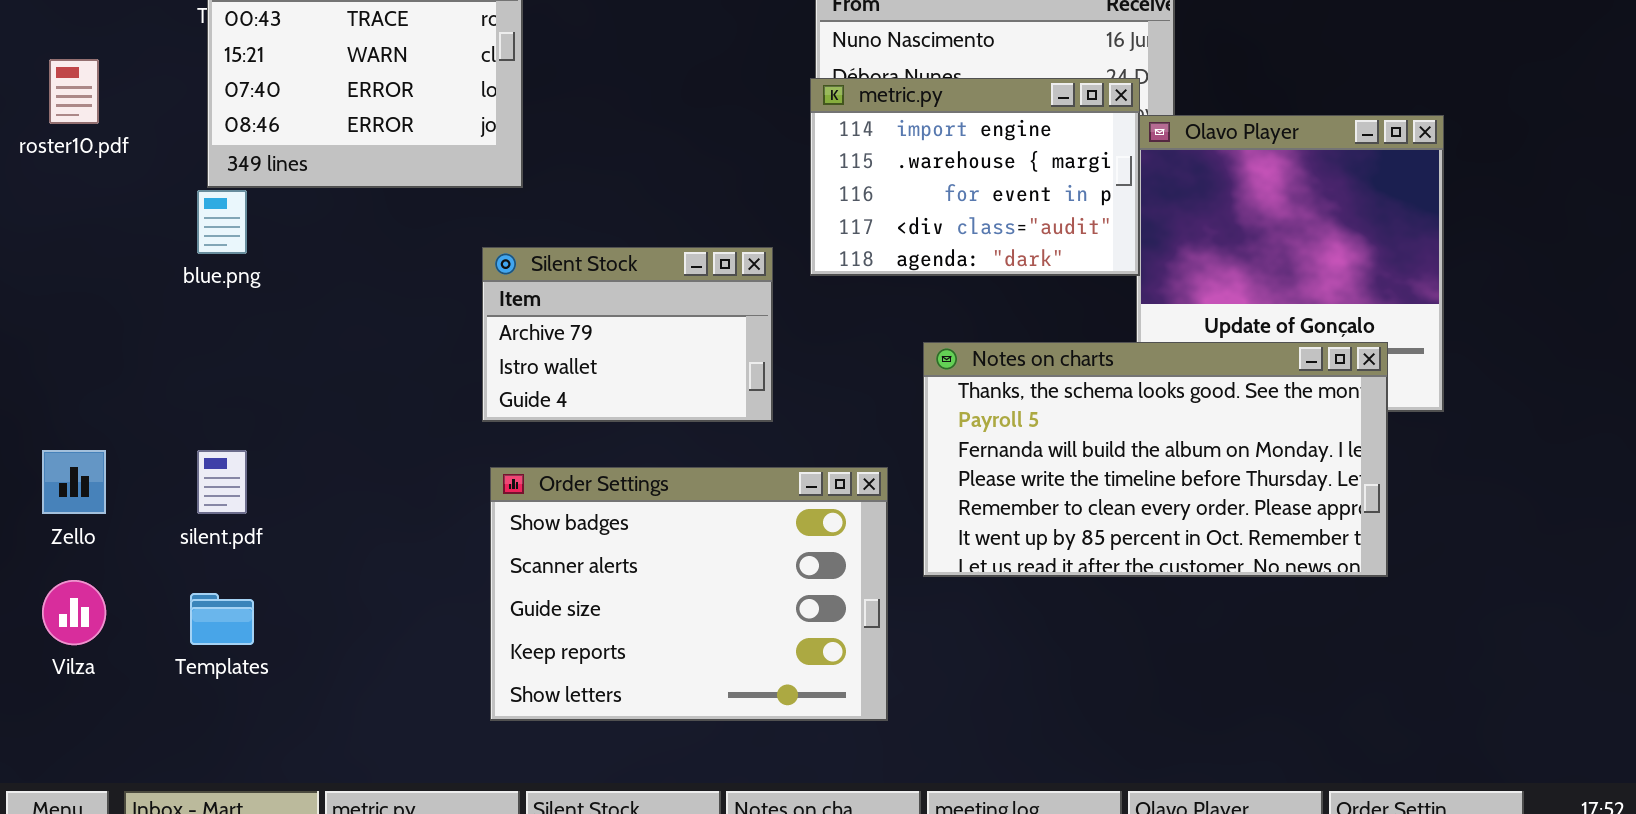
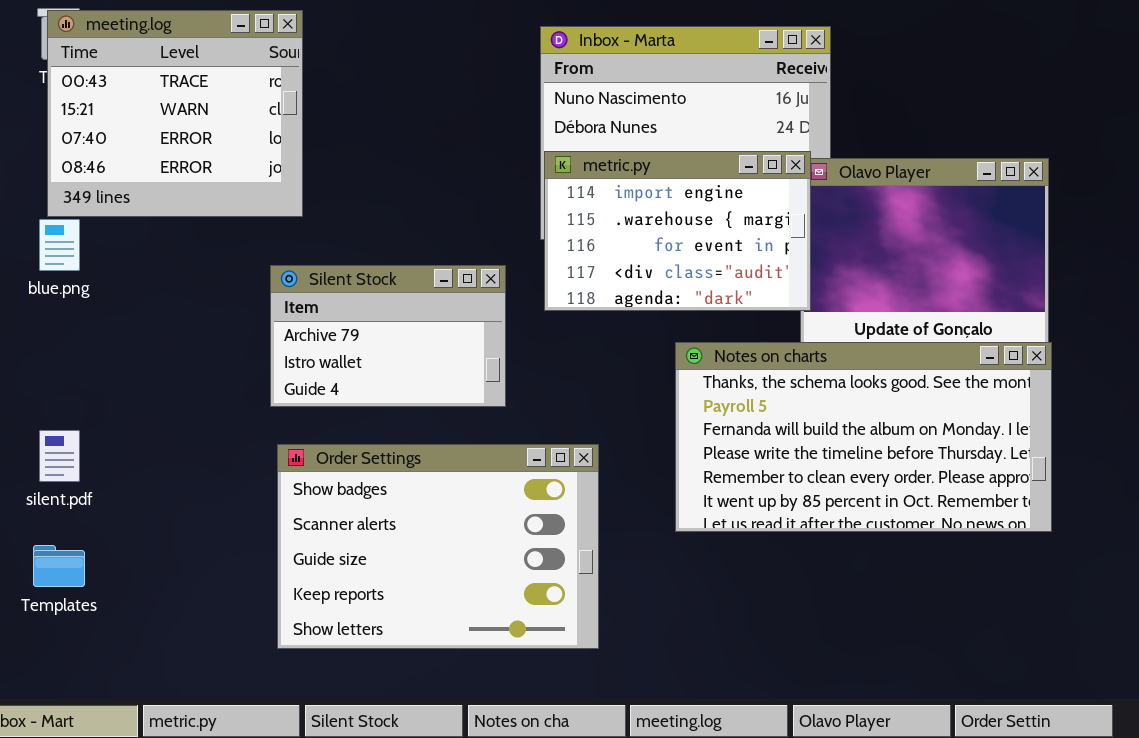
metric.py: [810,78,1140,276] -> [544,151,811,311], moved
Notes on charts: [923,342,1388,577] -> [675,342,1052,532], moved

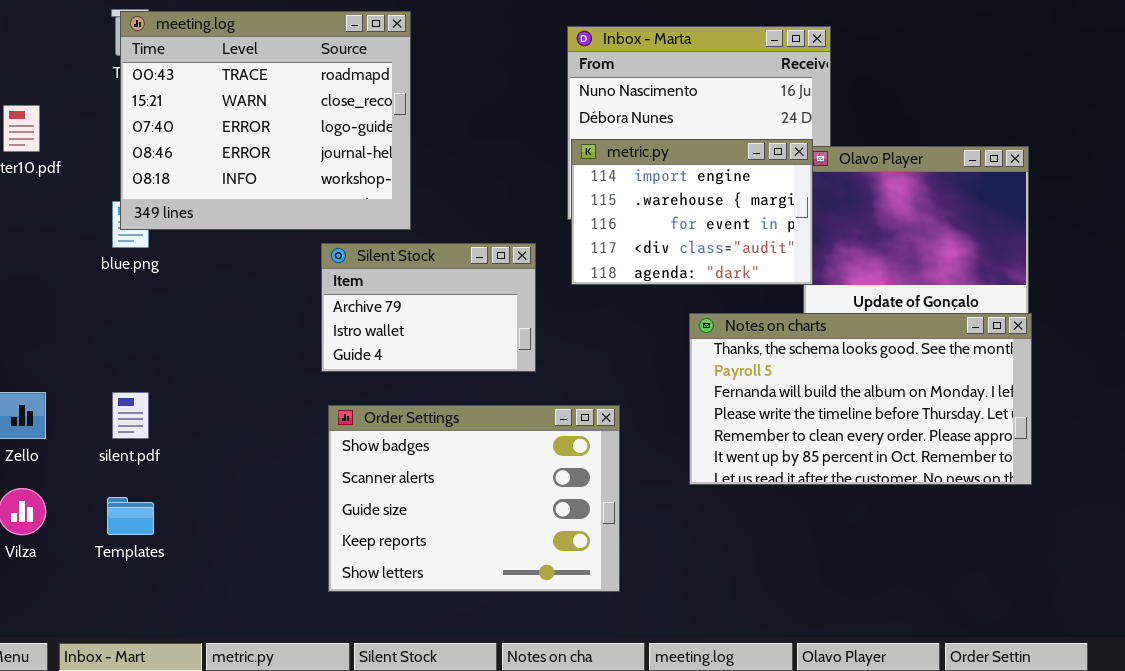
meeting.log: [47,10,303,217] -> [120,11,411,230], resized

